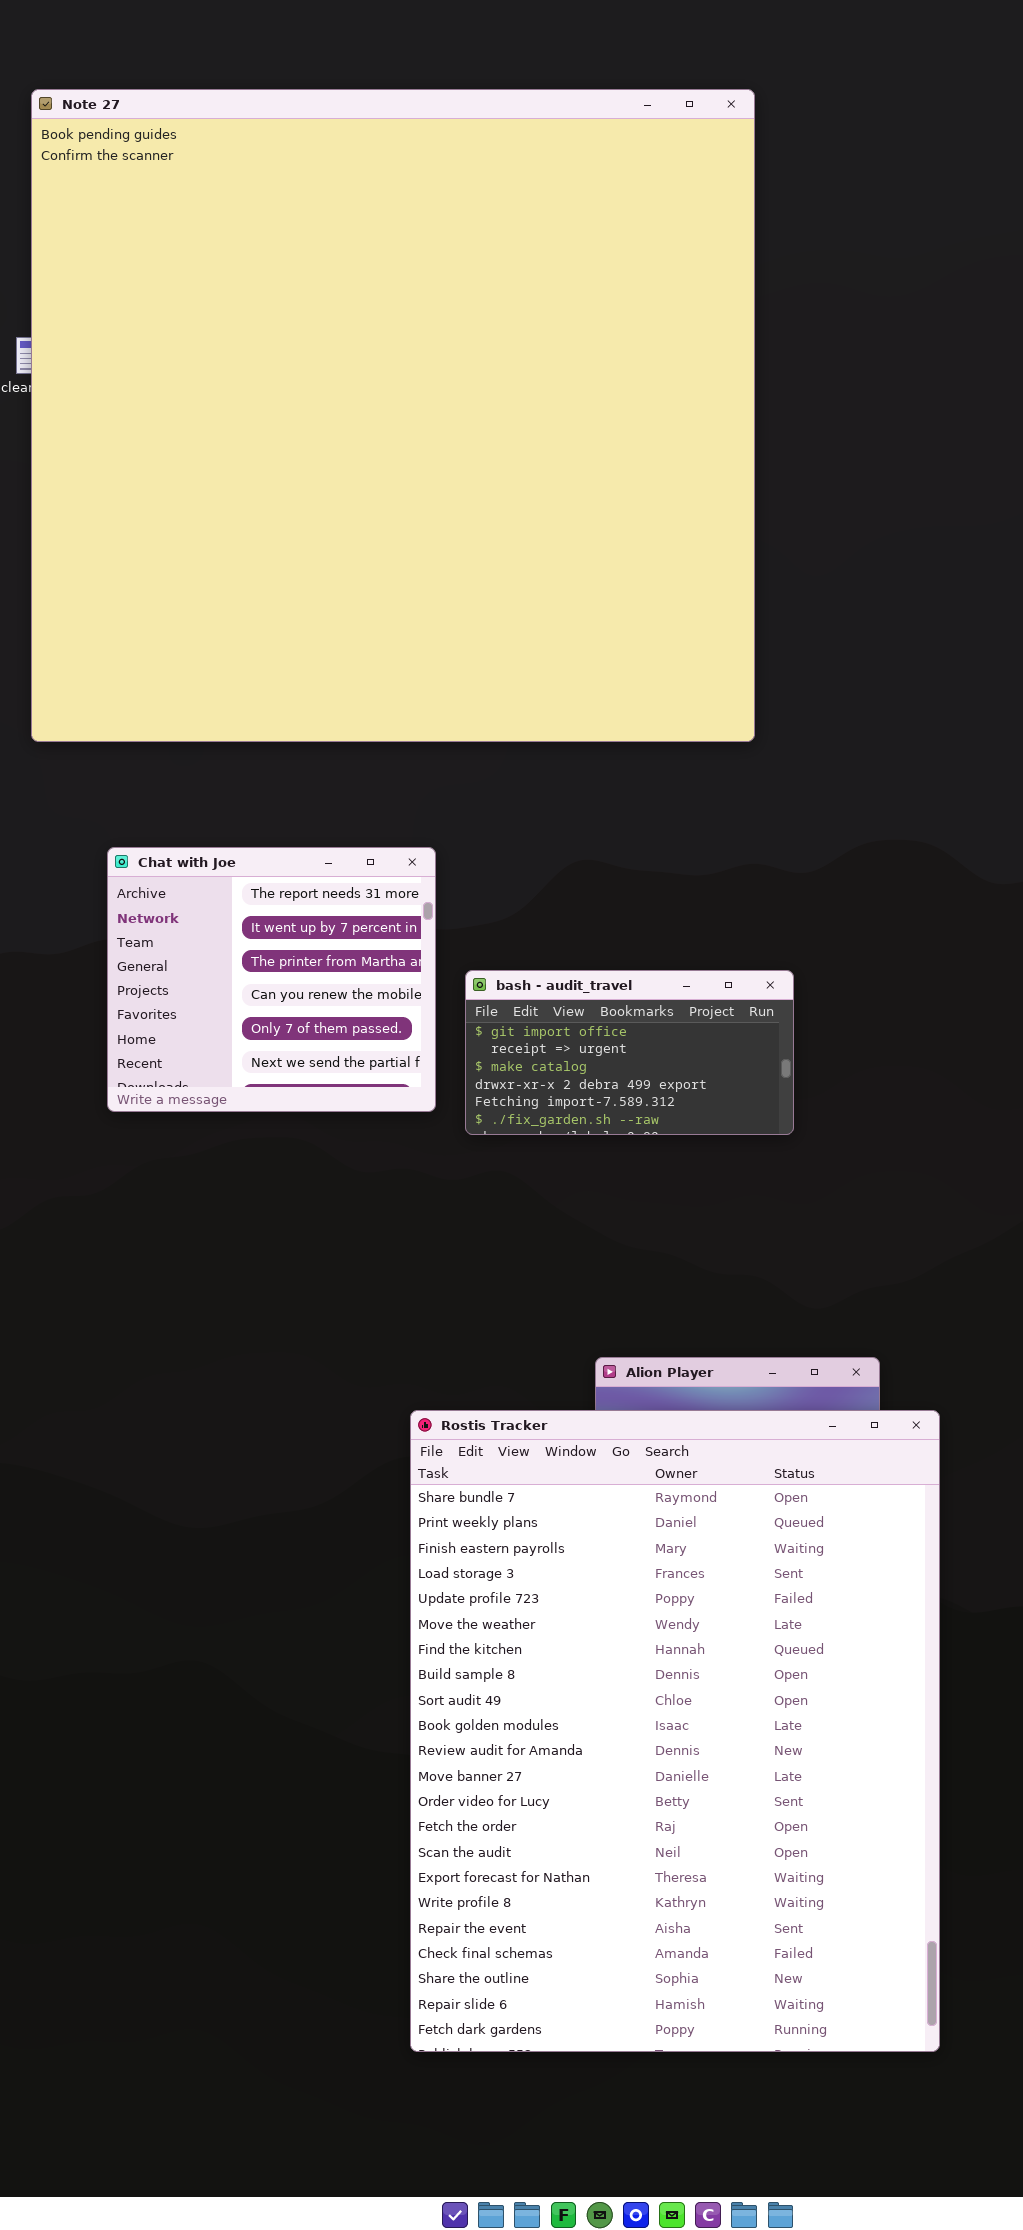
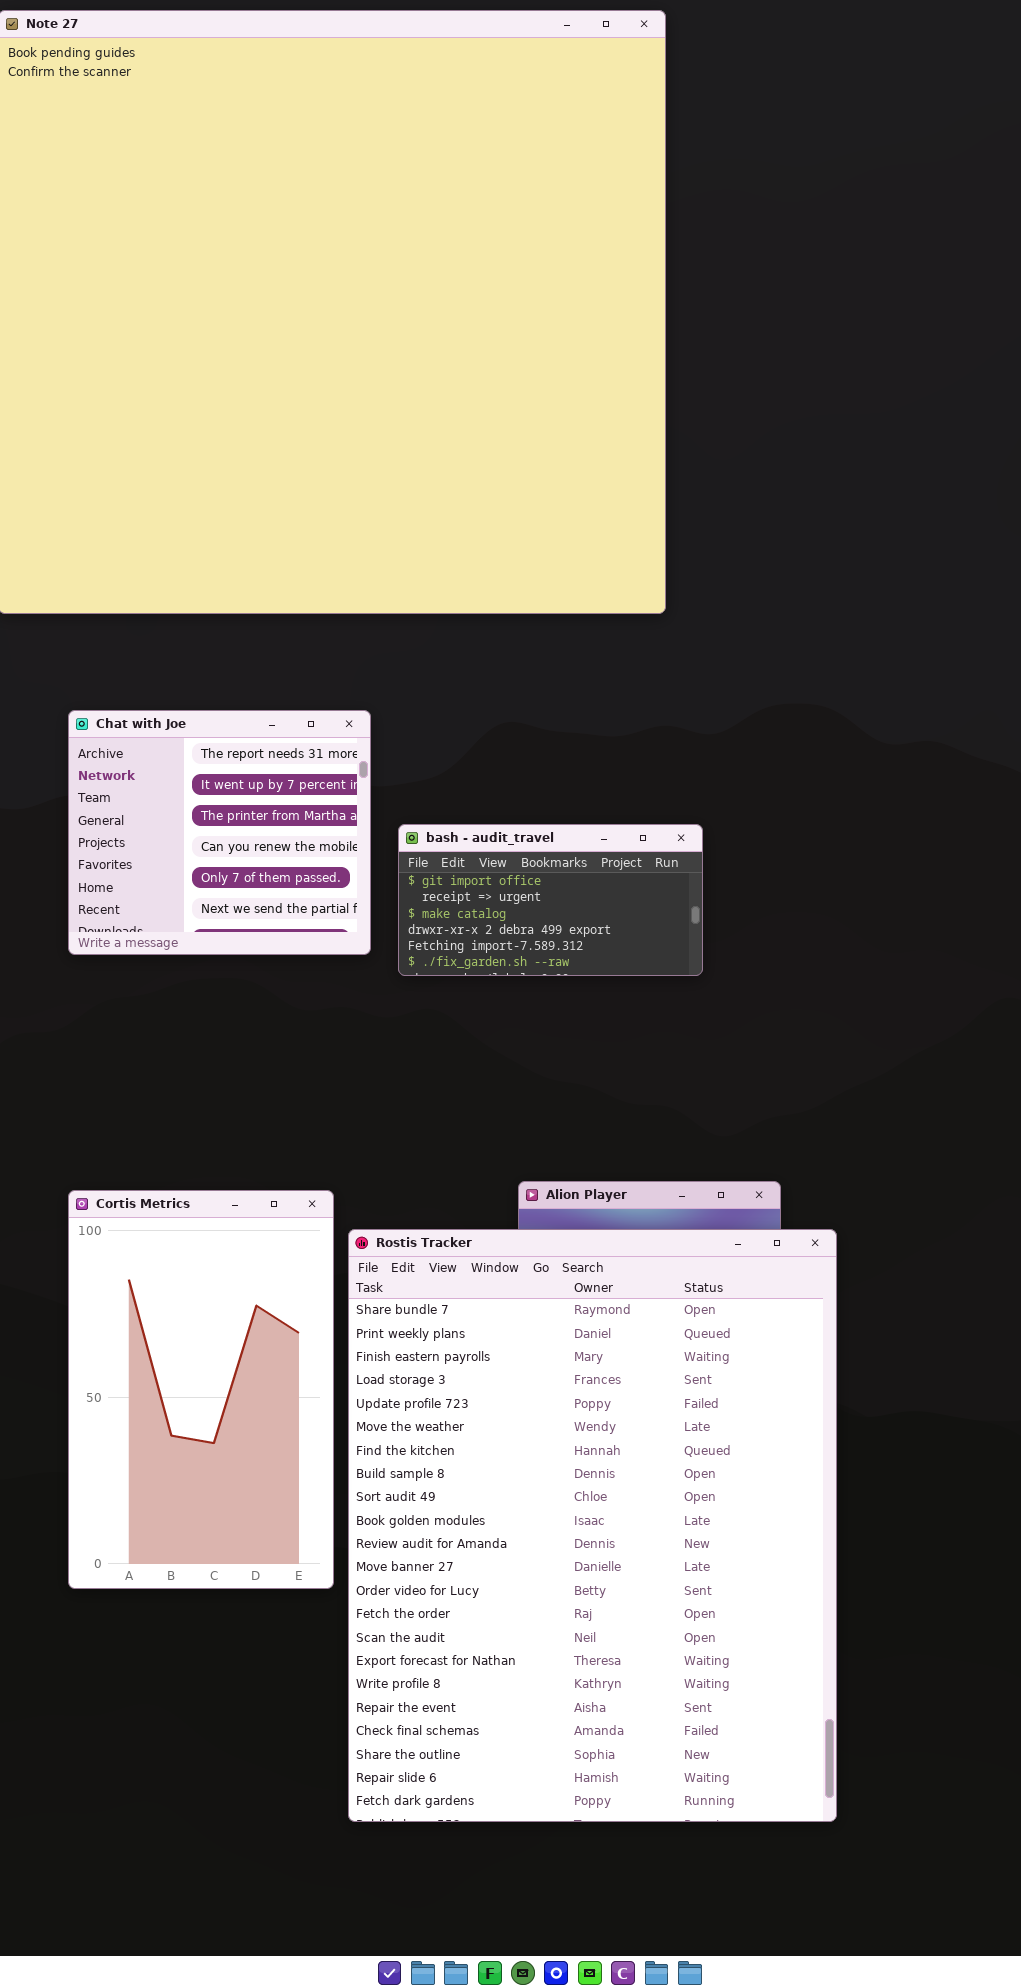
Cortis Metrics: none -> [68,1190,334,1589], opened

